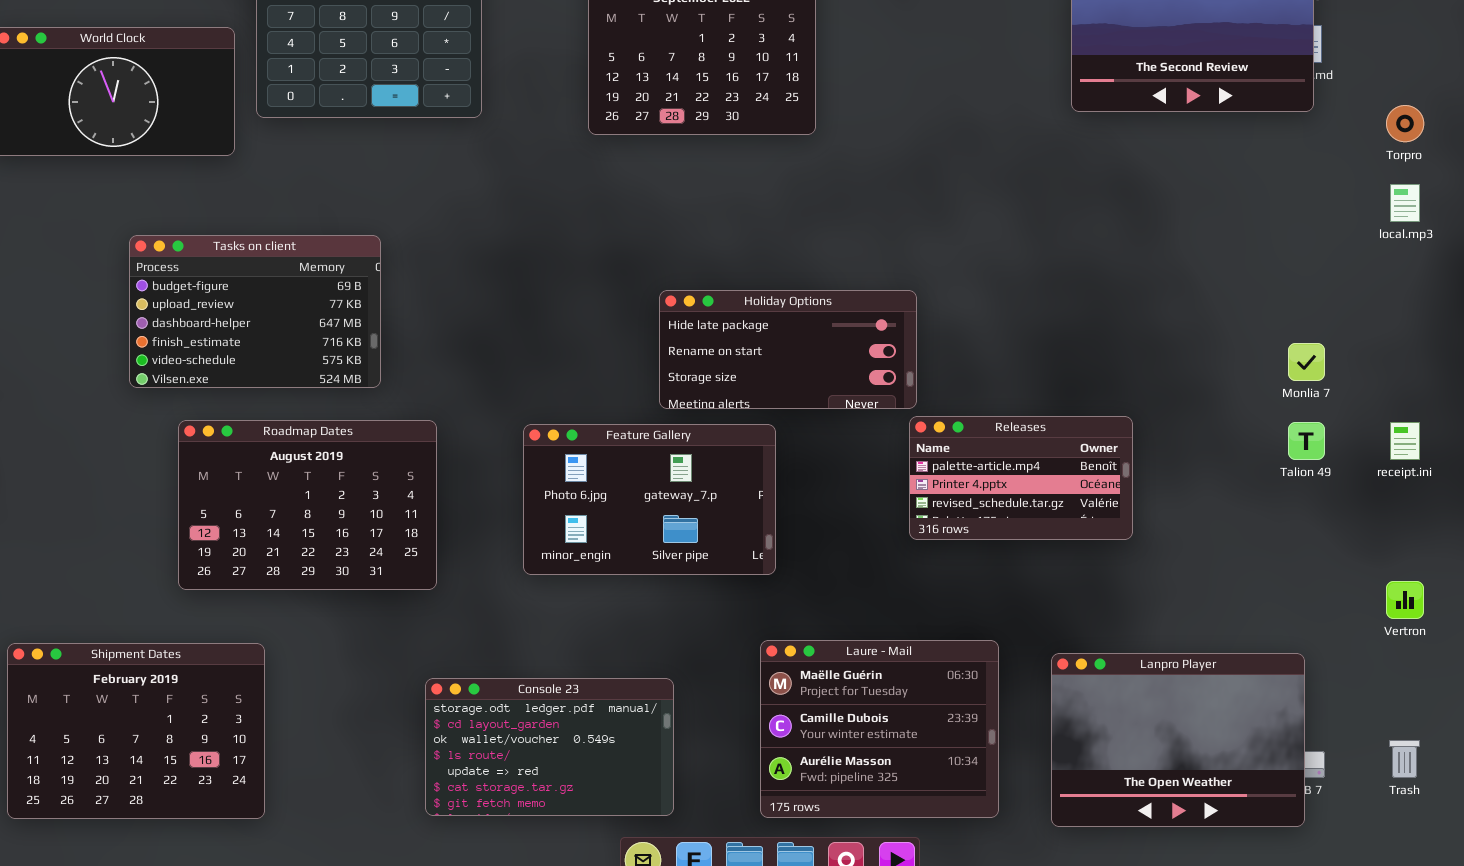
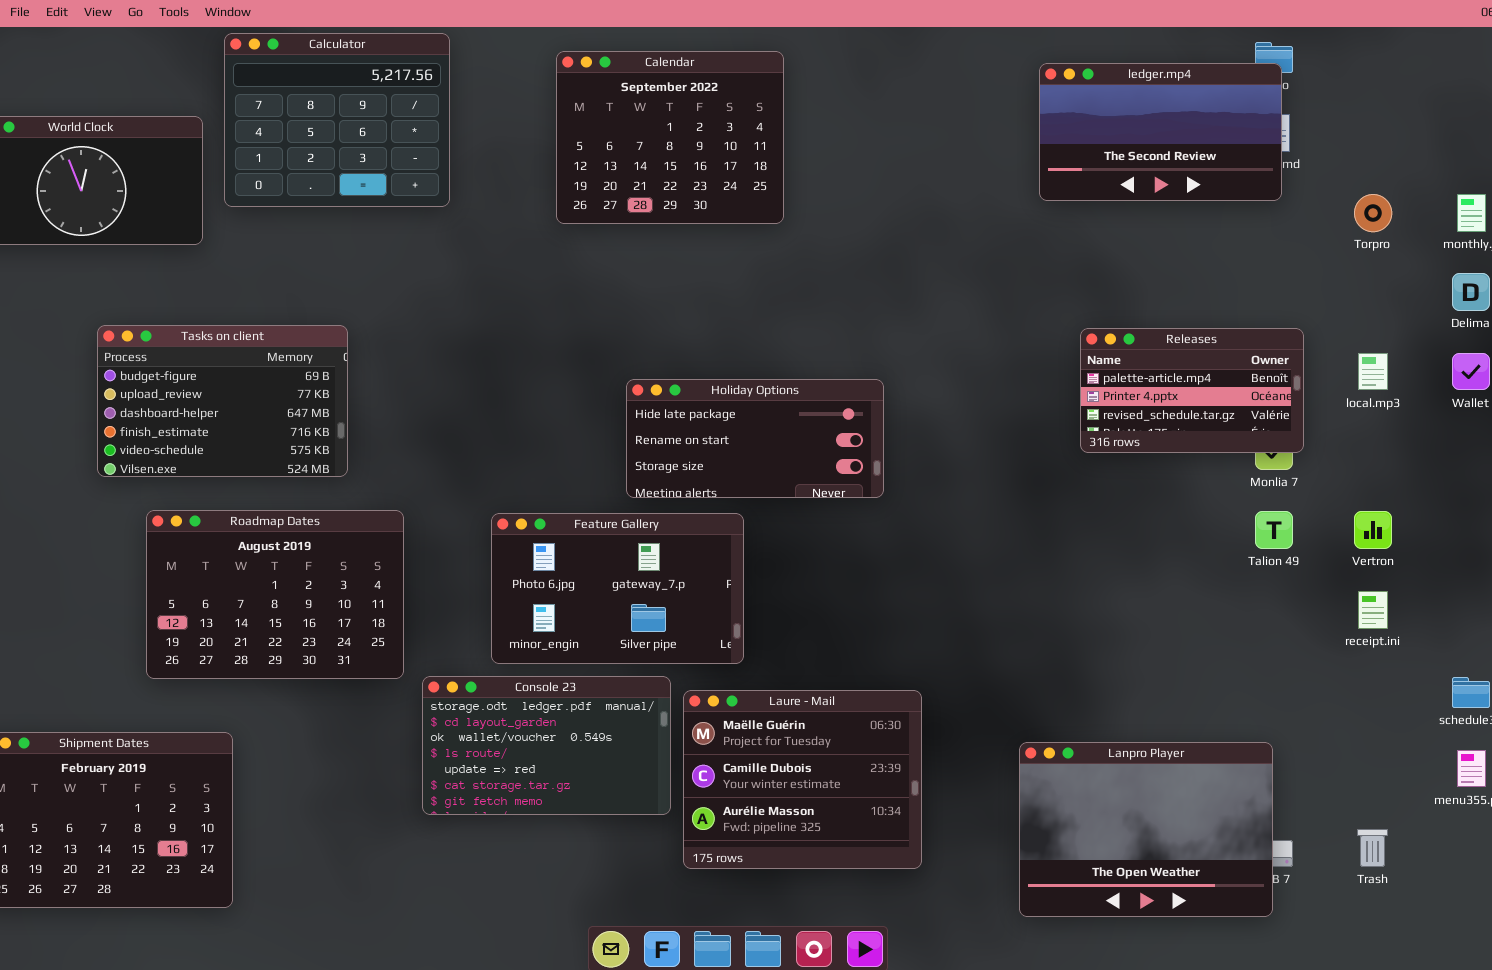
local.mp3: [1390,184,1420,222] -> [1358,353,1388,390], moved
Releases: [909,416,1133,540] -> [1080,328,1304,453], moved
receipt.ini: [1390,422,1420,460] -> [1358,591,1388,629], moved
Vertron: [1386,581,1424,619] -> [1354,511,1392,549], moved
Laure - Mail: [760,640,999,818] -> [683,690,922,869], moved
Console 23: [425,678,674,816] -> [422,676,671,815], moved

